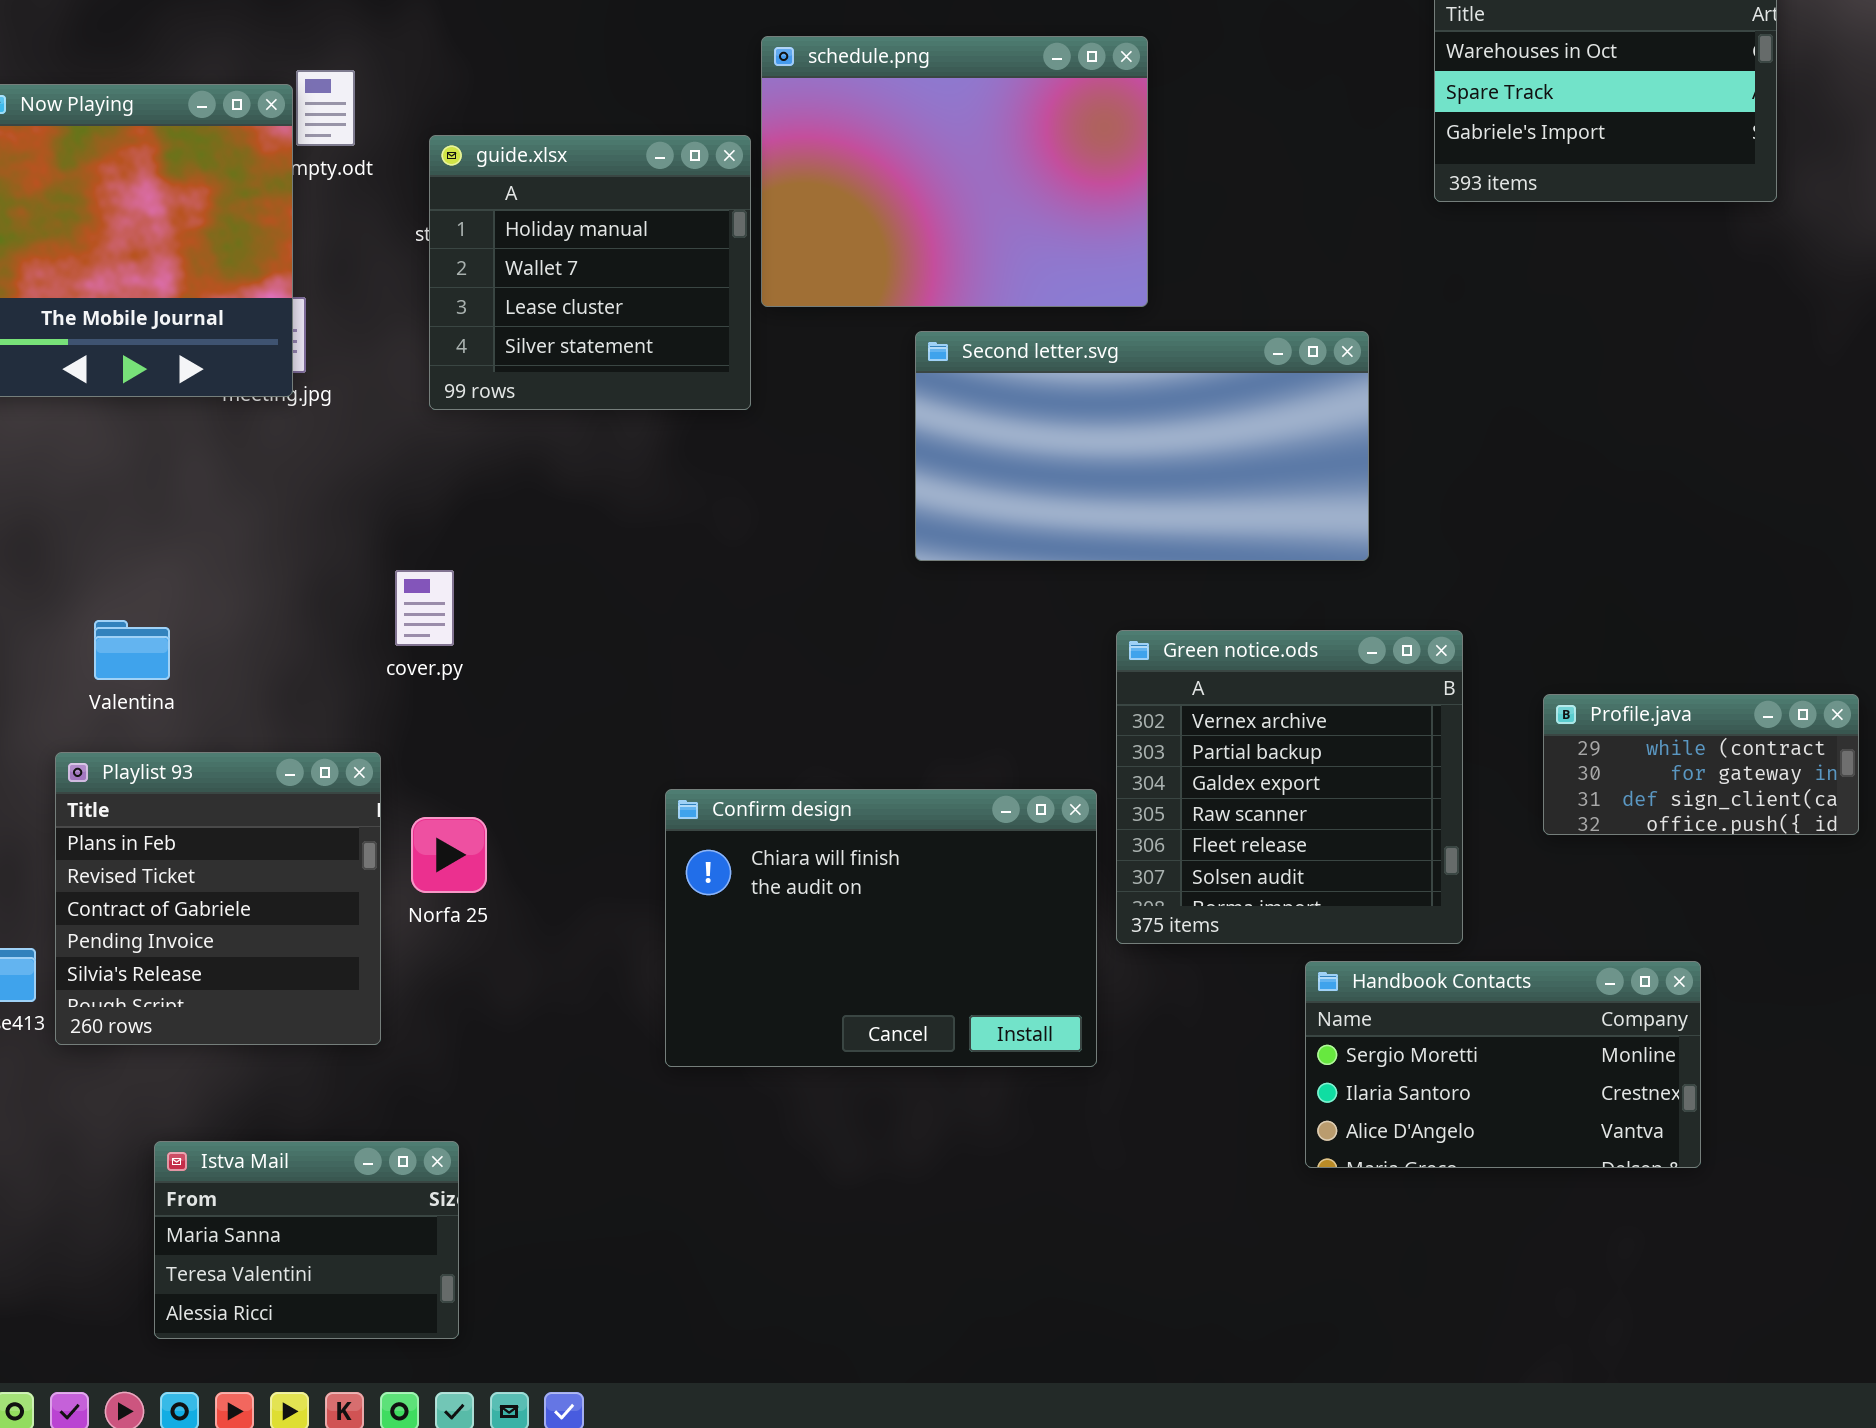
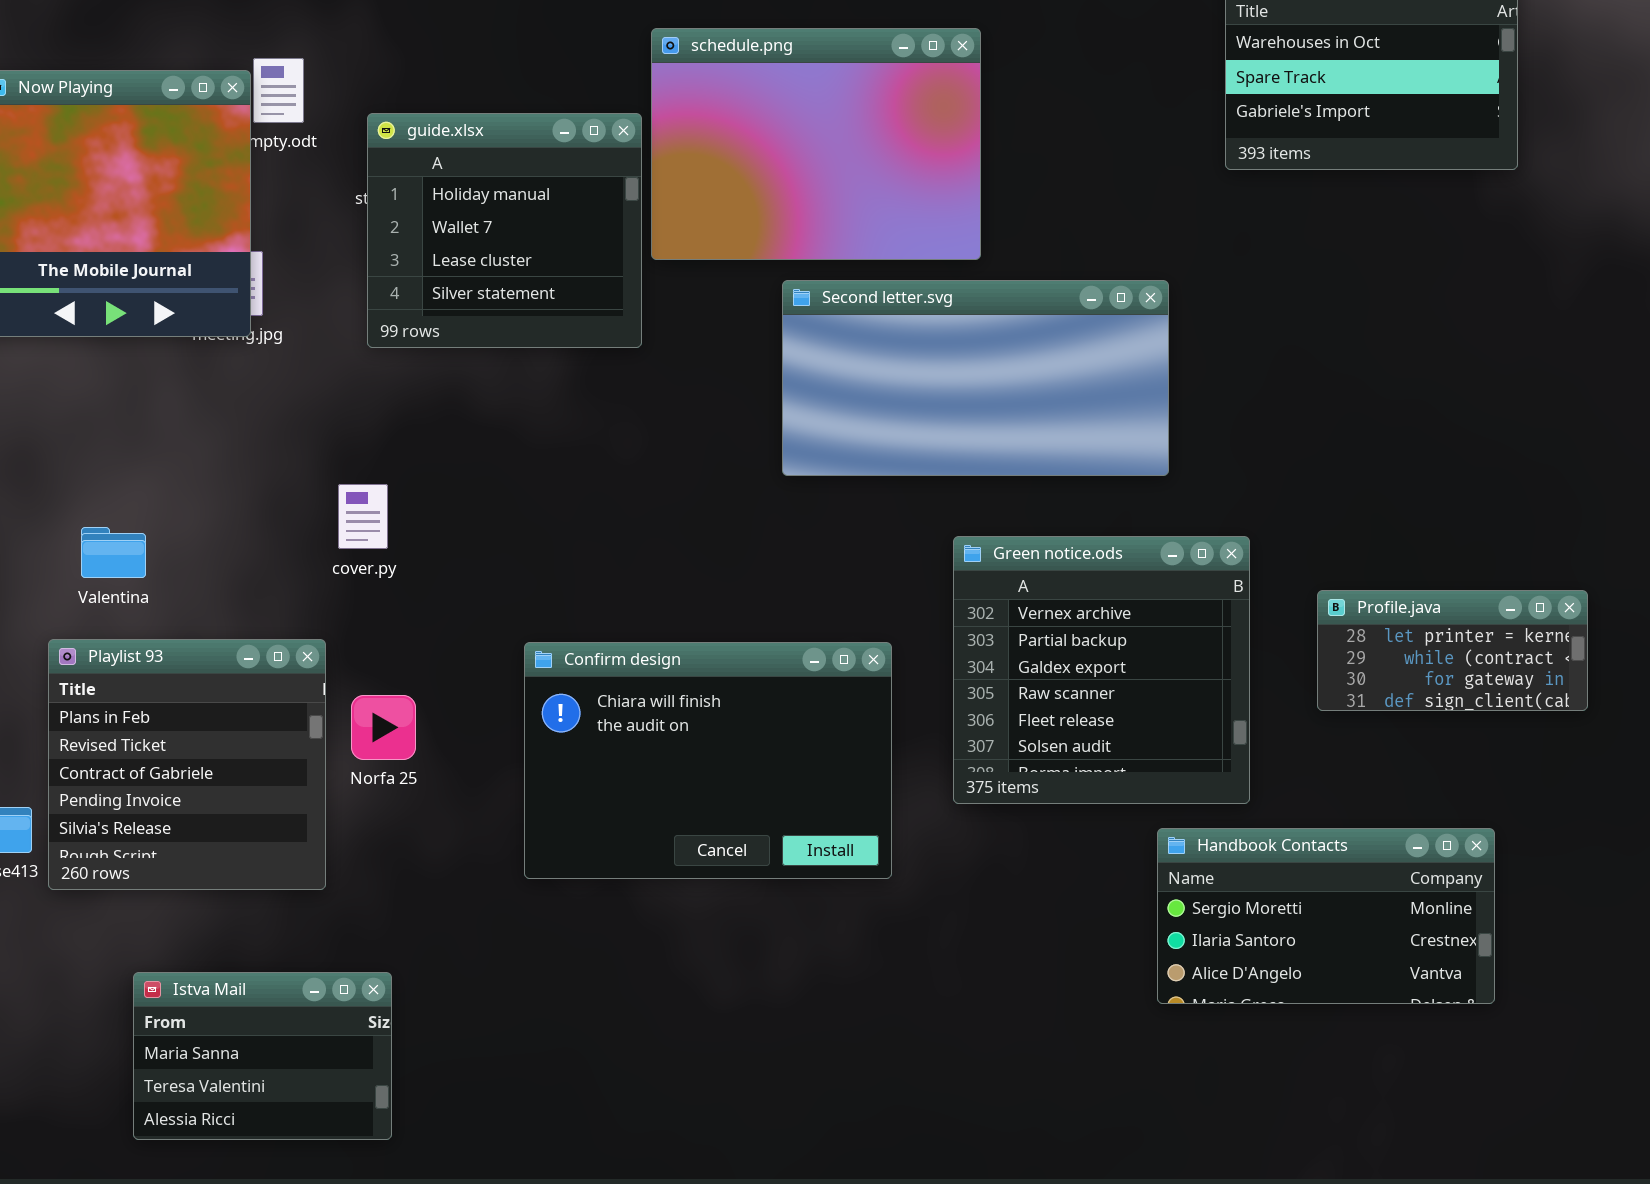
Profile.java: [1543,694,1859,835] -> [1317,590,1588,711], scrolled up 1 row
Confirm design: [665,789,1097,1067] -> [524,642,892,879], moved
Handbook Contacts: [1305,961,1701,1168] -> [1157,828,1495,1004], moved

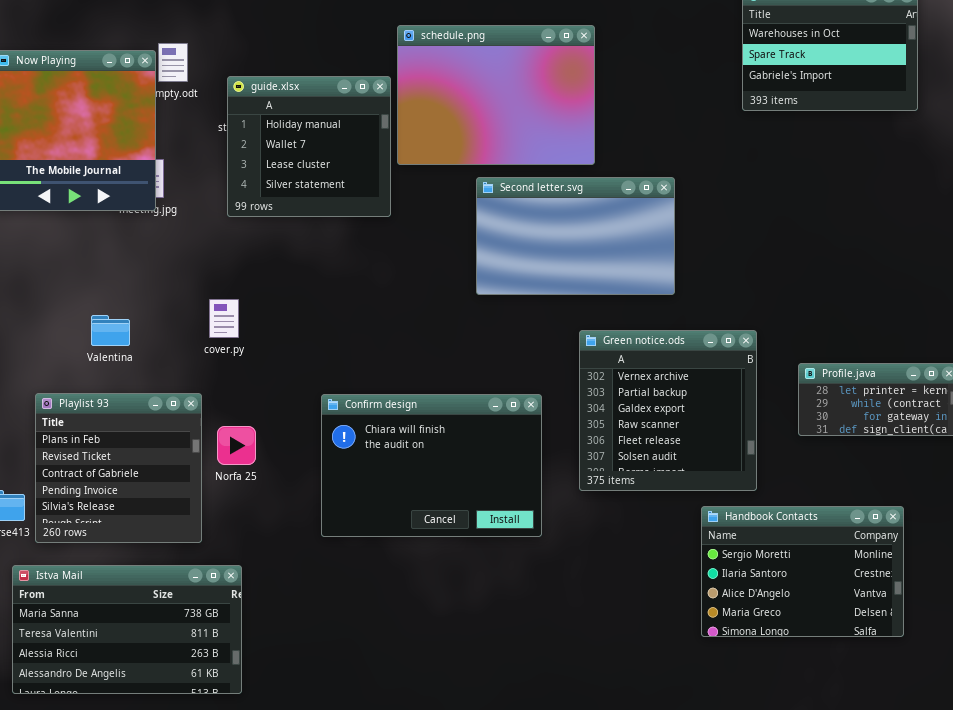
Second letter.svg: [782,280,1169,476] -> [476,177,675,295], resized
Valentina: [81,527,146,578] -> [91,315,130,346], moved
Handbook Contacts: [1157,828,1495,1004] -> [701,506,904,637], resized
Istva Mail: [133,972,392,1140] -> [12,565,242,694], resized

